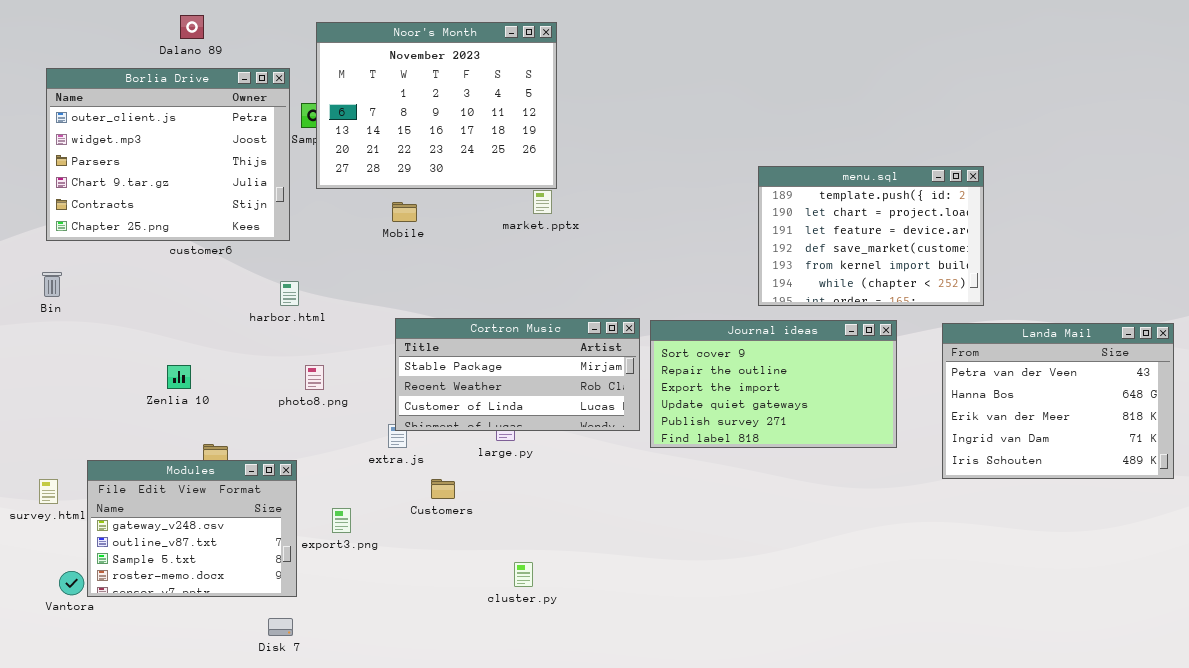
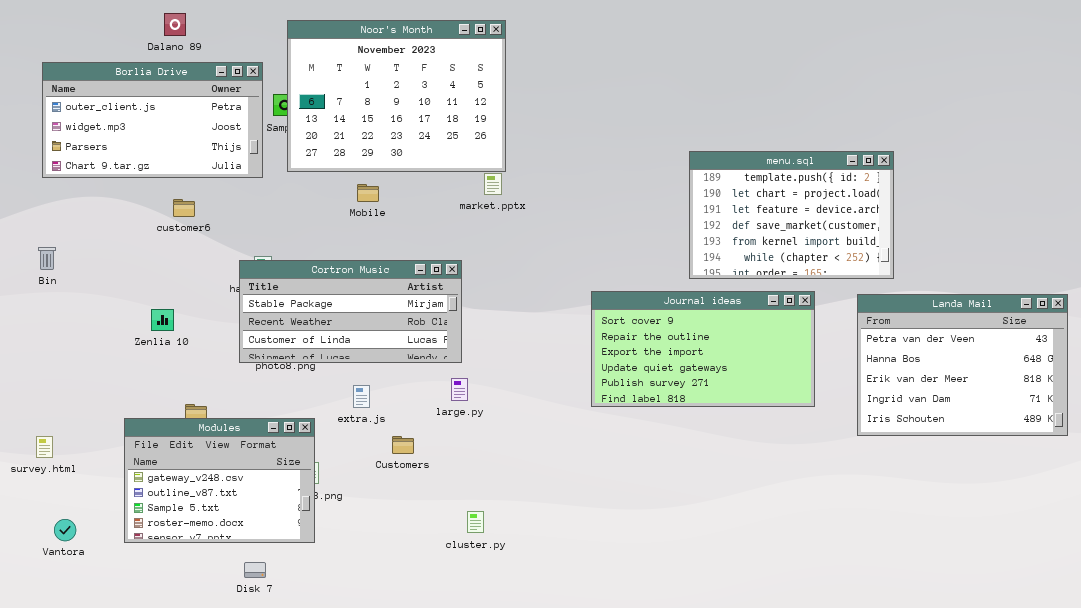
Borlia Drive: [46,68,290,241] -> [42,62,263,178], resized
Cortron Music: [395,318,640,431] -> [239,260,462,363], moved
Zenlia 10: [167,365,191,389] -> [151,309,174,331], moved
Modules: [87,460,297,597] -> [124,418,315,543], moved

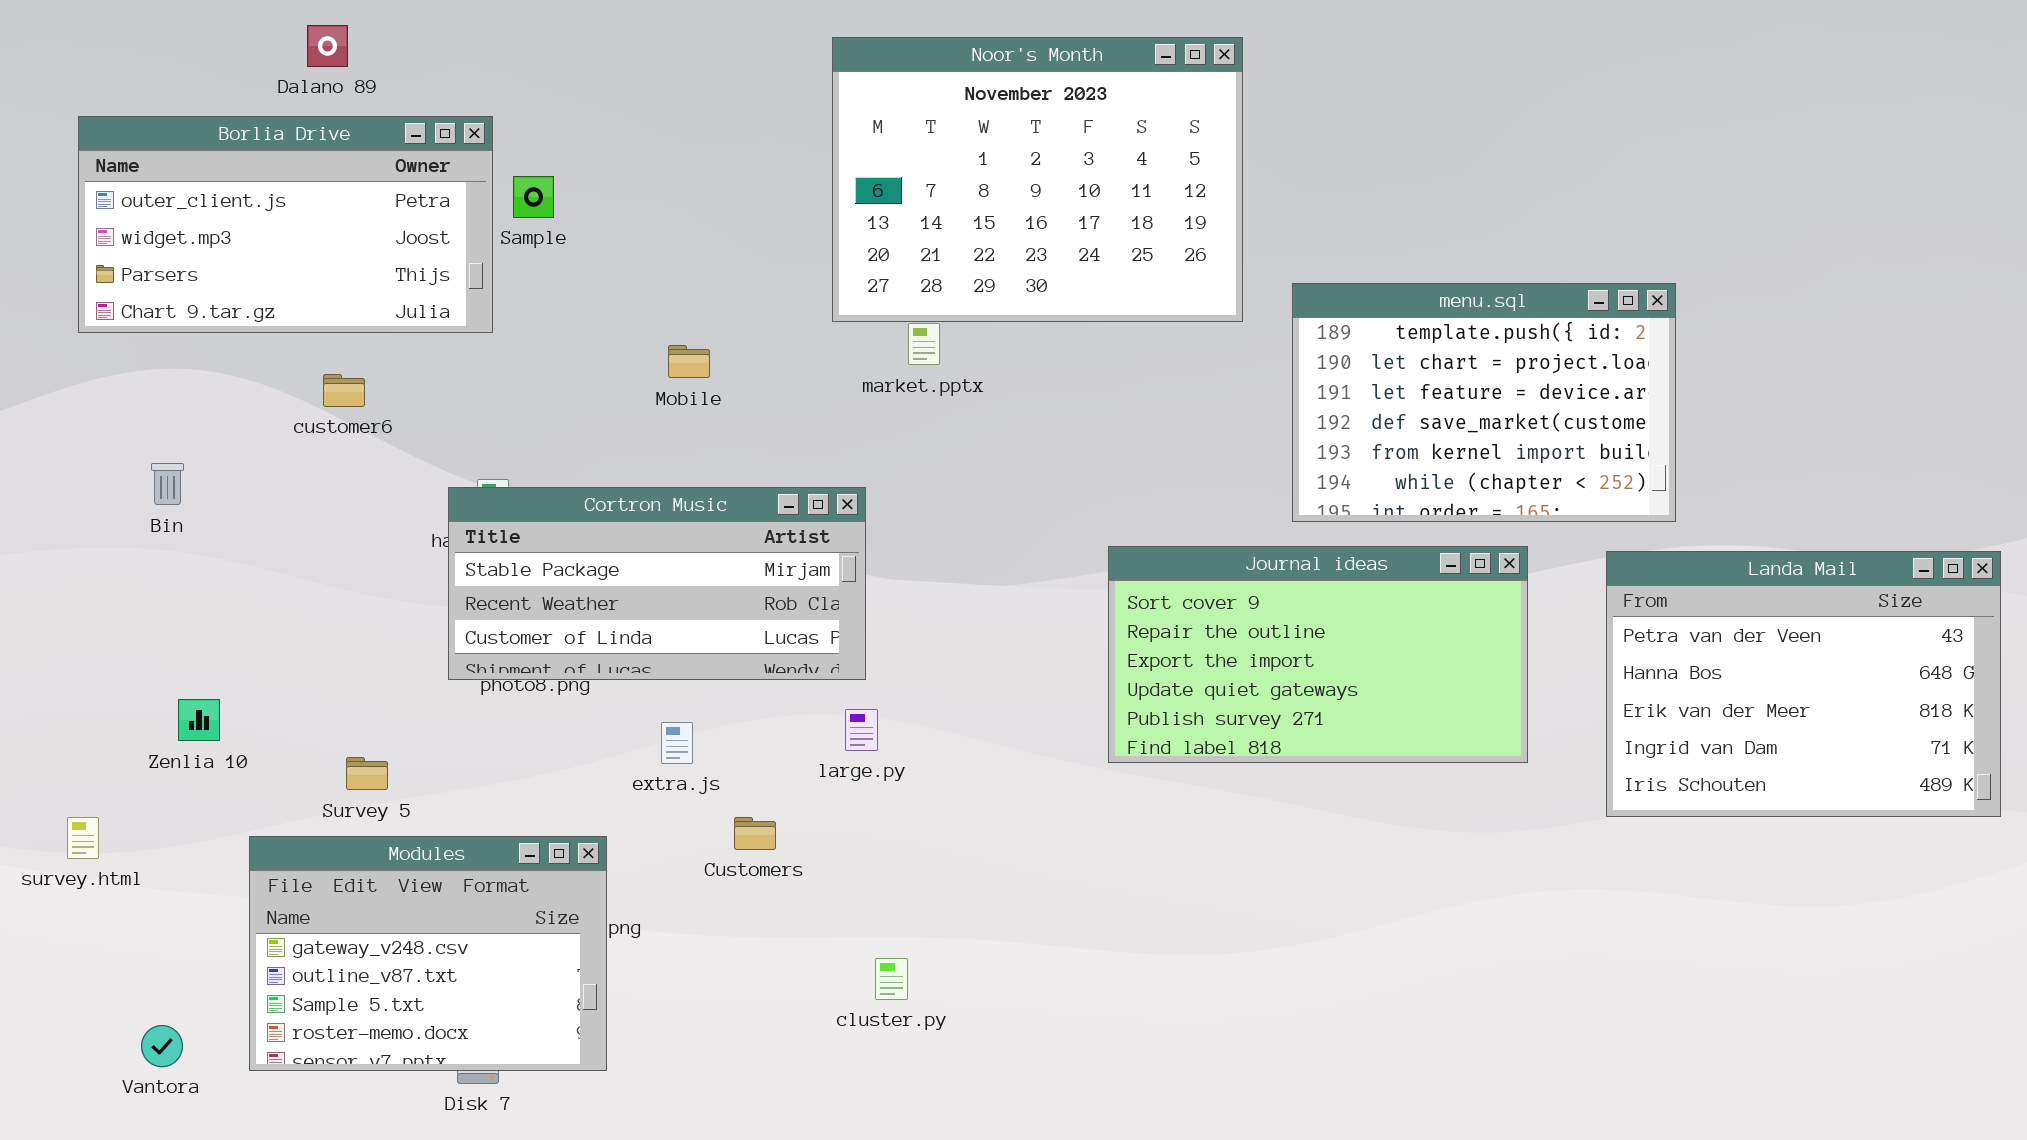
Noor's Month: [287,20,506,172] -> [832,37,1243,322], moved
Bin: [38,247,56,270] -> [151,463,184,505], moved
Zenlia 10: [151,309,174,331] -> [178,699,220,741], moved
Modules: [124,418,315,543] -> [249,836,607,1071], moved
Vantora: [54,519,76,541] -> [141,1025,183,1067], moved

